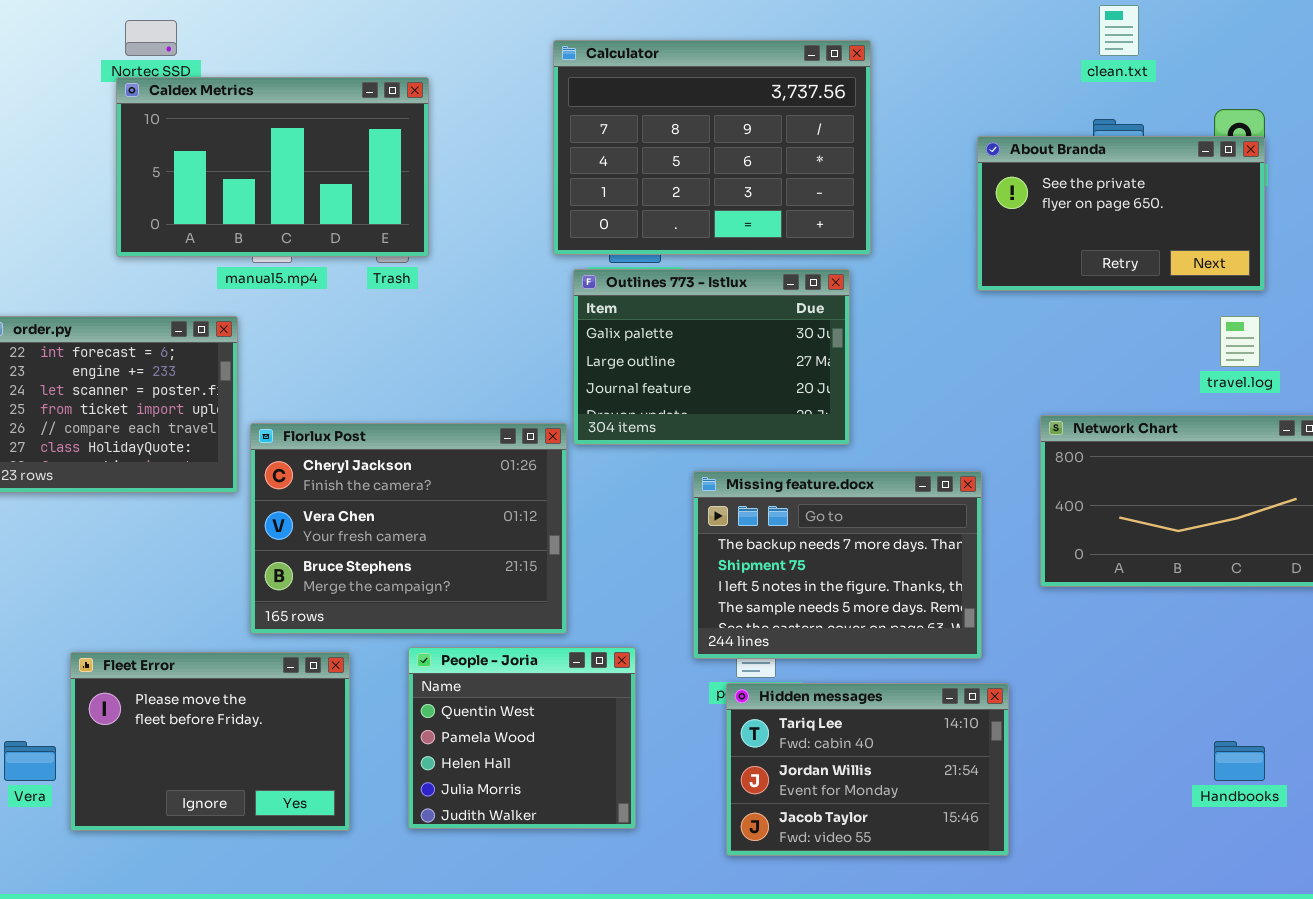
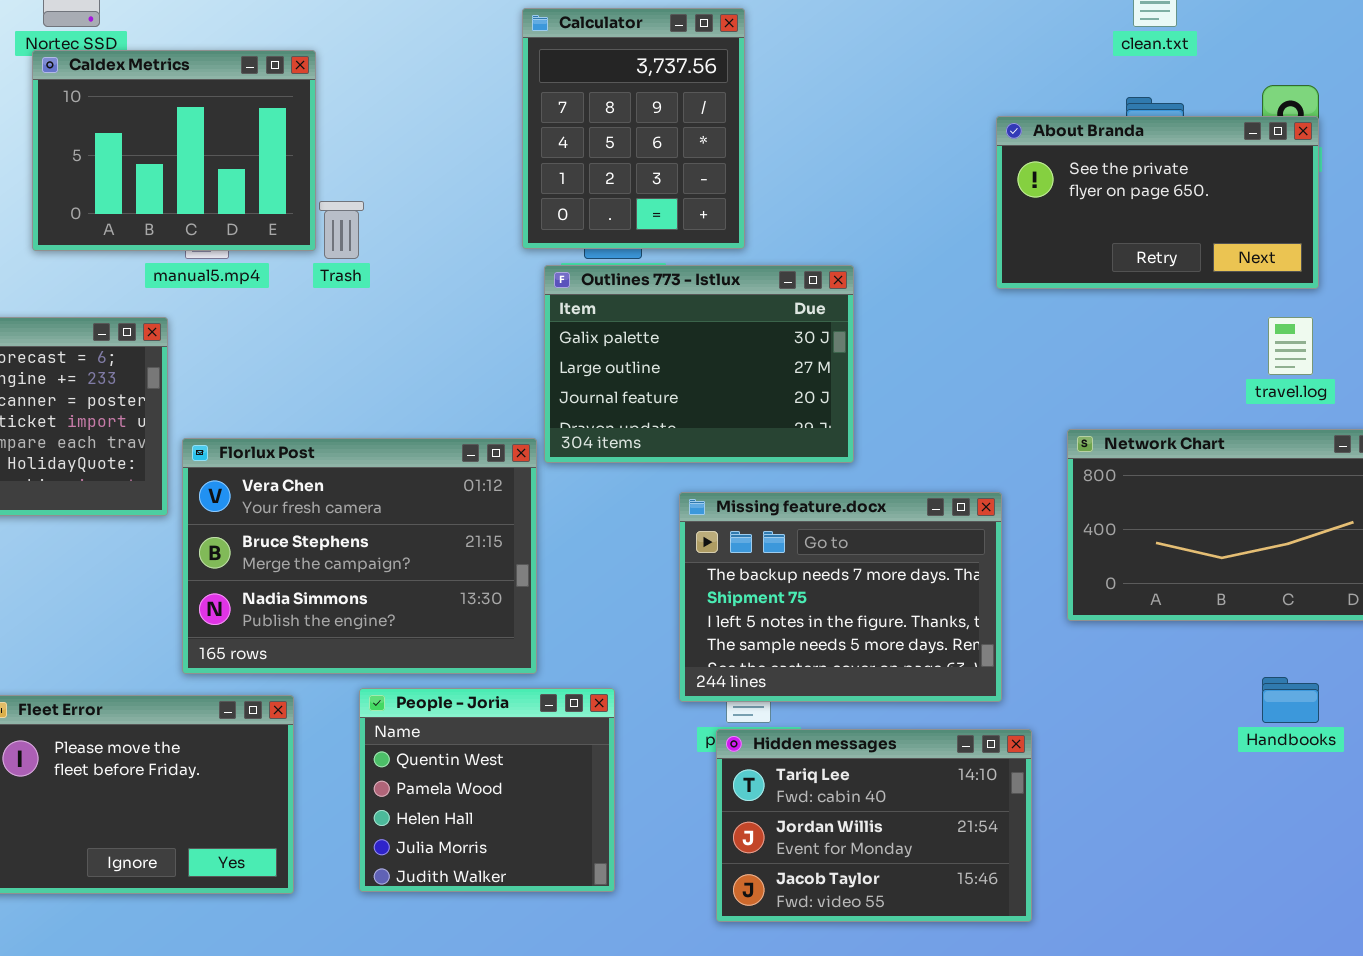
Calculator: [553,40,871,255] -> [522,8,745,249], resized
Caldex Metrics: [116,77,429,257] -> [32,50,316,251], resized
Florlux Post: [250,423,567,634] -> [182,438,537,674], scrolled down 1 row
Handbooks: [1214,741,1265,781] -> [1262,677,1319,723], moved

